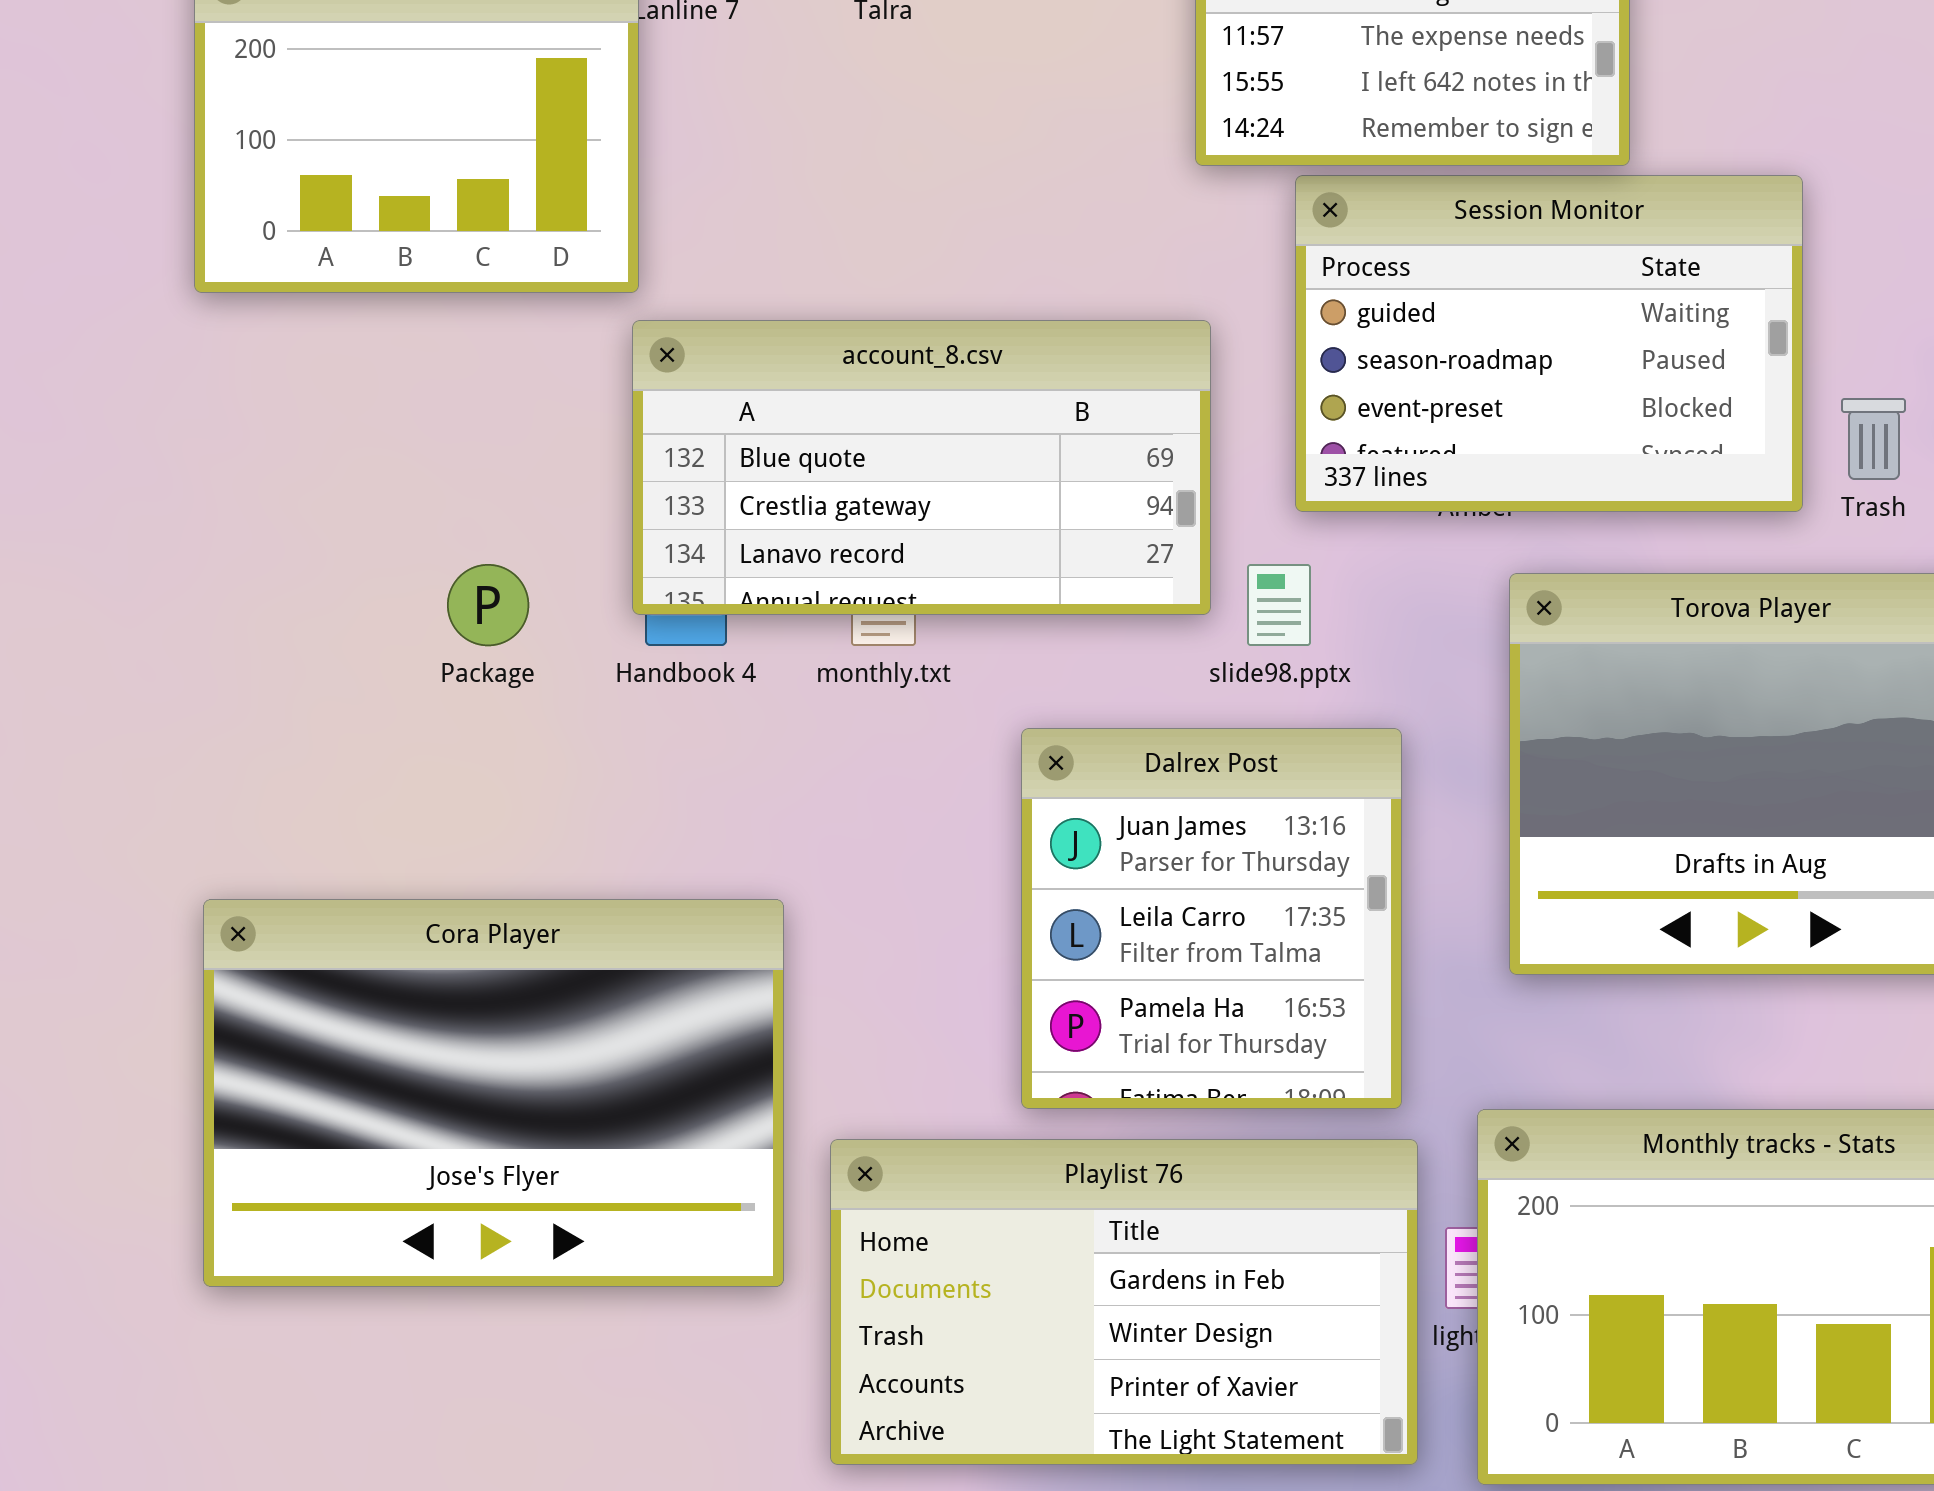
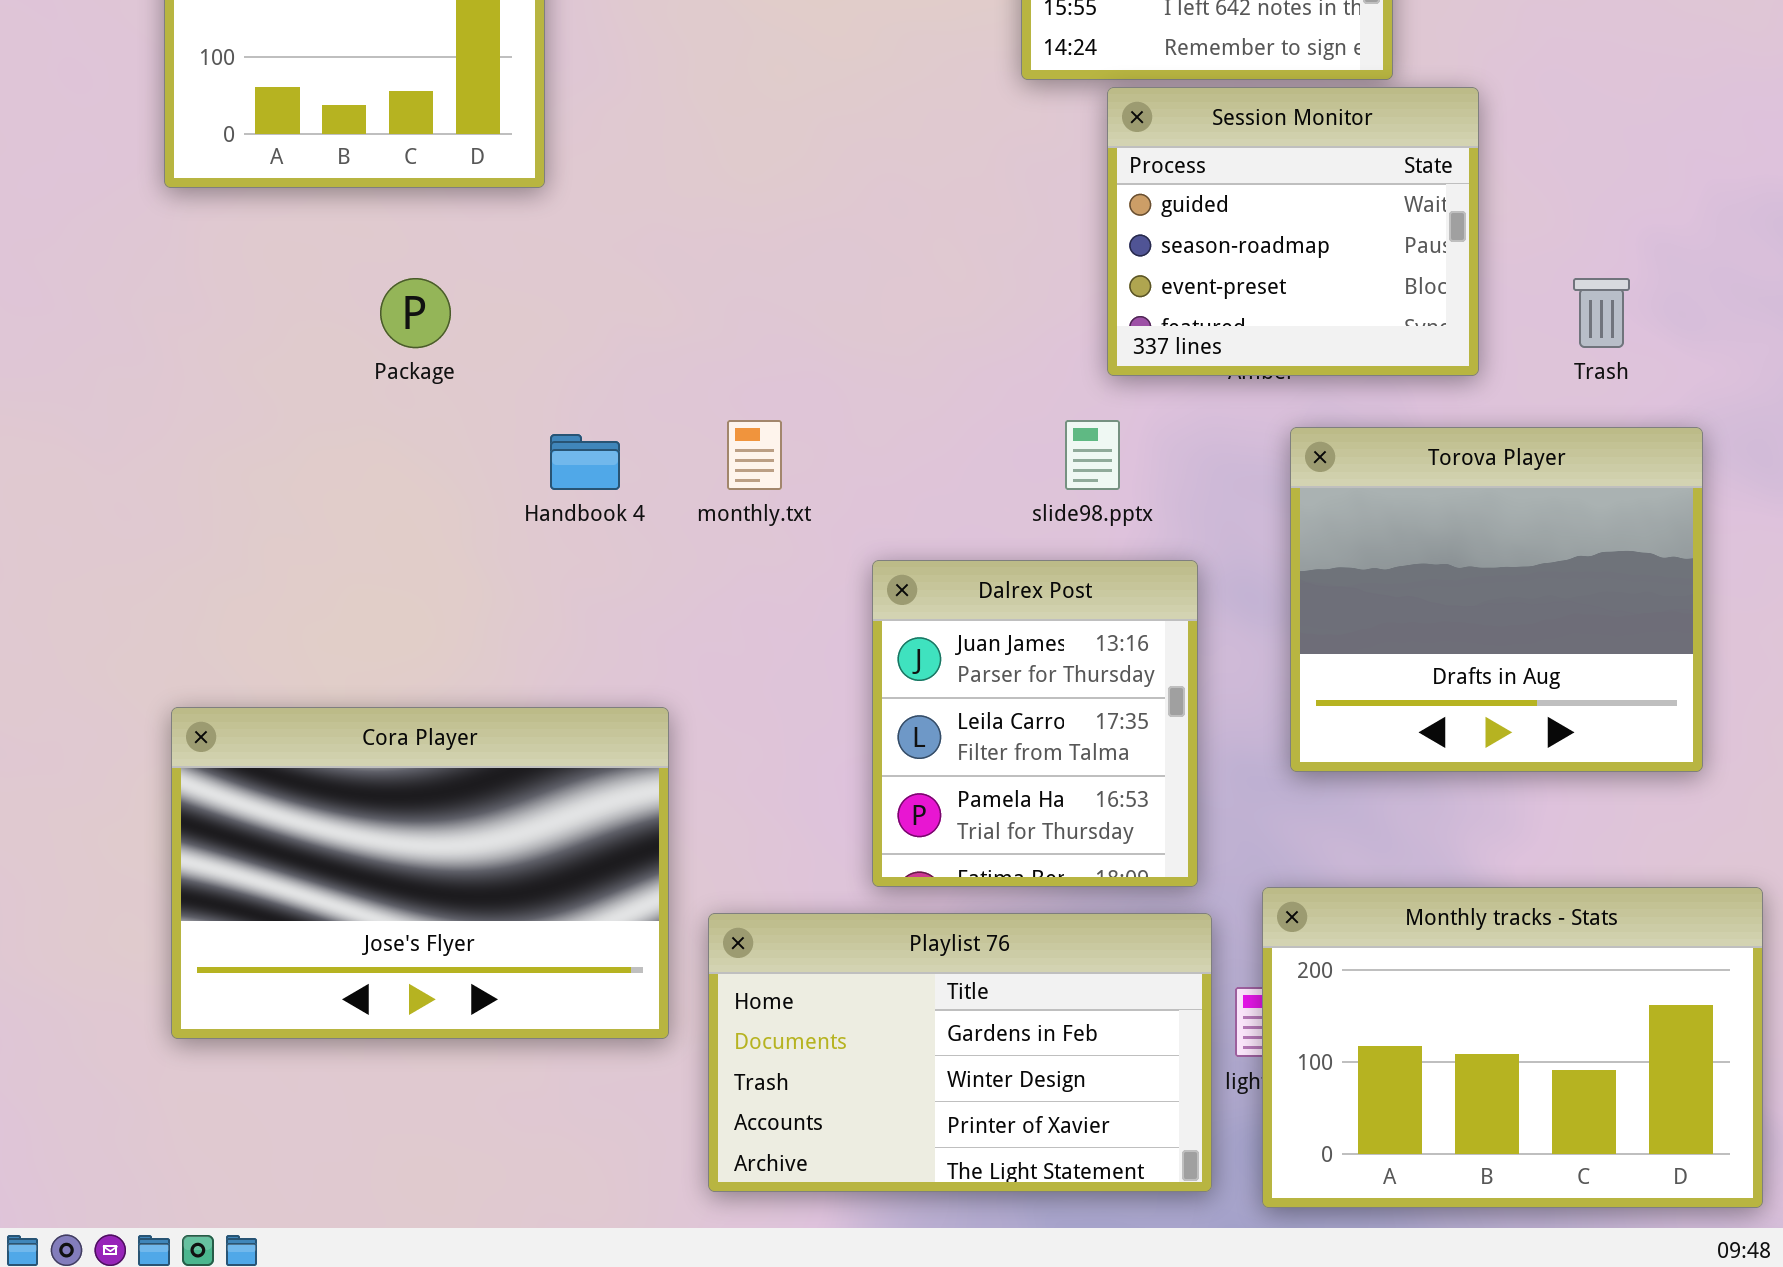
Session Monitor: [1295,175,1803,512] -> [1107,87,1479,376], resized
account_8.csv: [632,320,1211,615] -> none, closed
Package: [447,564,529,646] -> [380,278,451,348], moved

